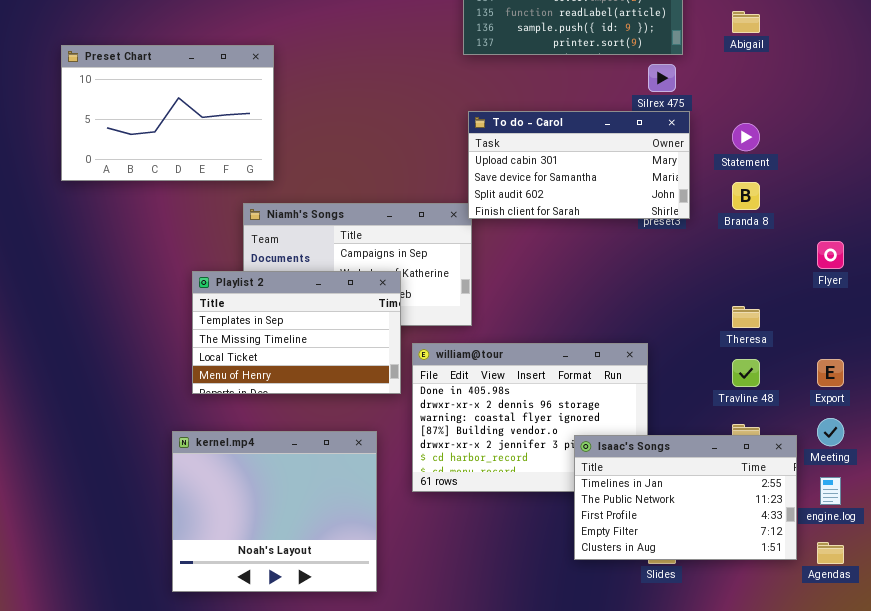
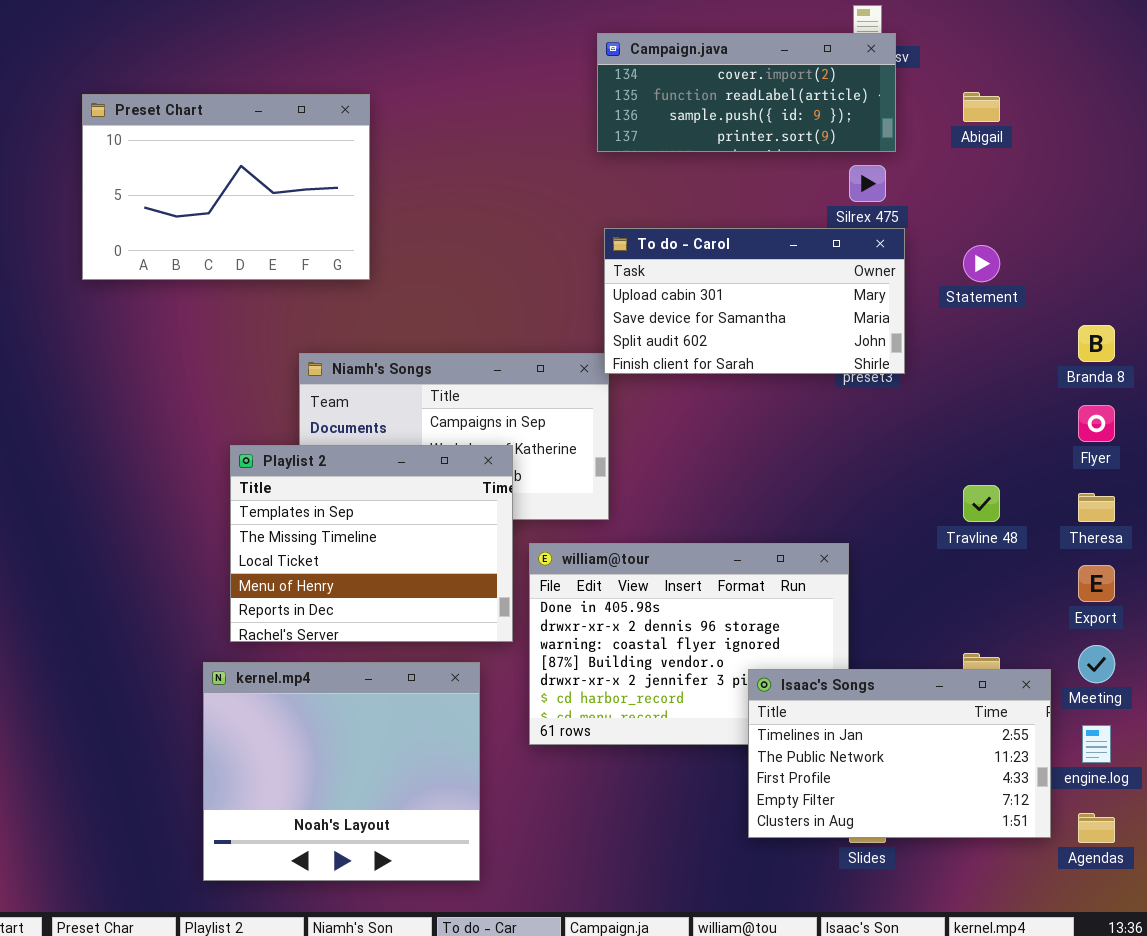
Preset Chart: [61,45,274,181] -> [82,94,370,280], moved
Branda 8: [732,182,760,210] -> [1078,325,1115,362], moved
Playlist 2: [192,271,401,394] -> [230,445,513,642], resized
Theresa: [732,306,760,328] -> [1078,493,1115,522], moved
Travline 48: [732,359,760,387] -> [963,485,1000,522], moved

